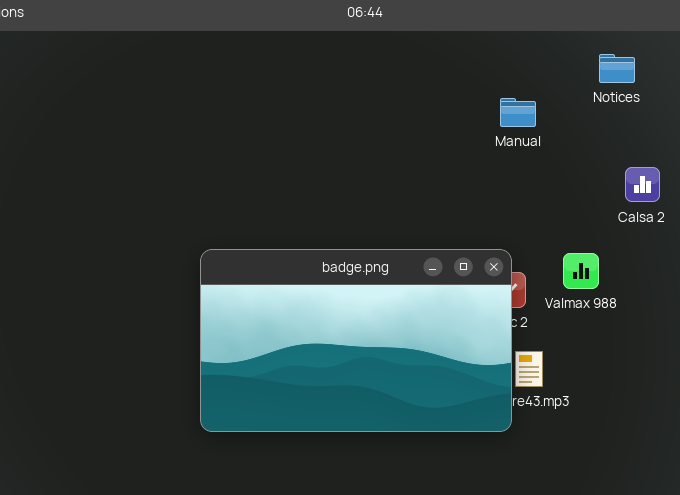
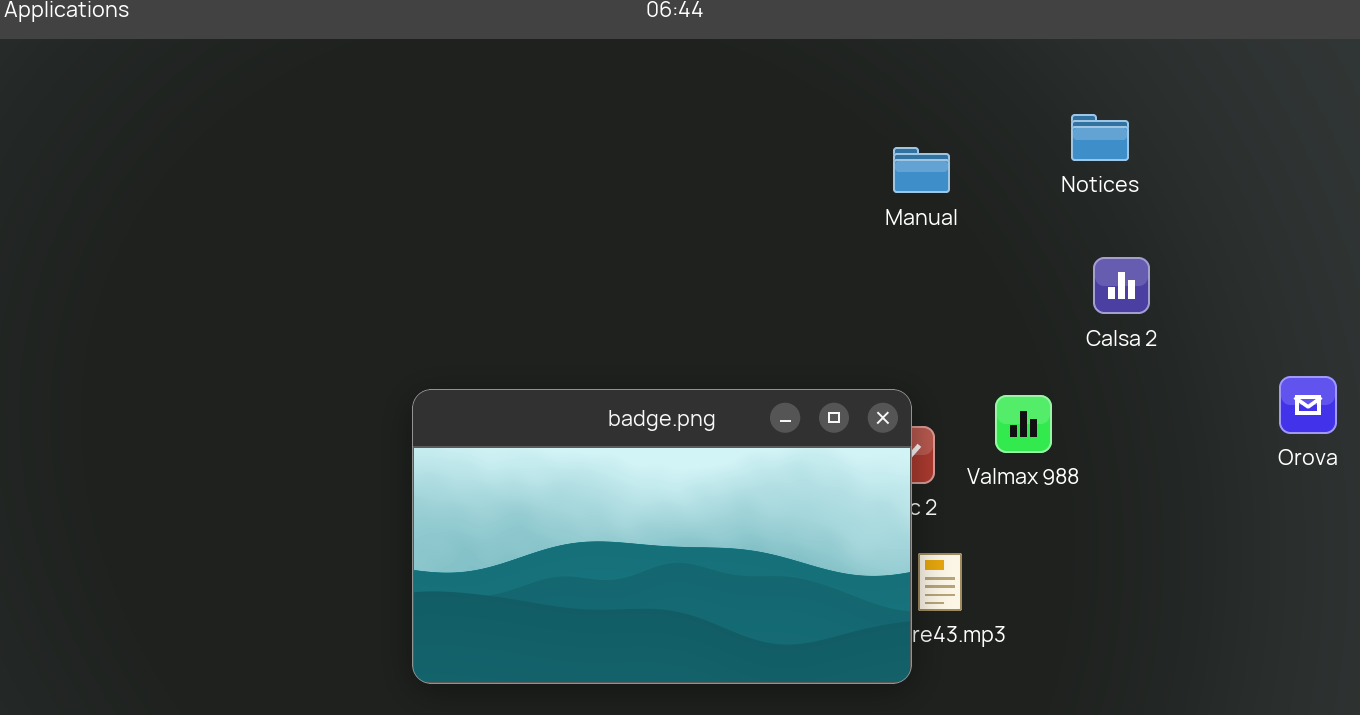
Notices: [599,54,635,83] -> [1071,114,1129,161], moved

